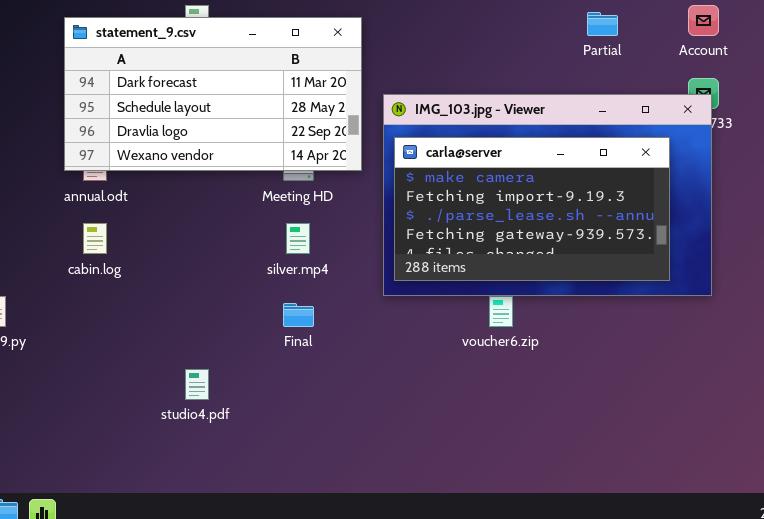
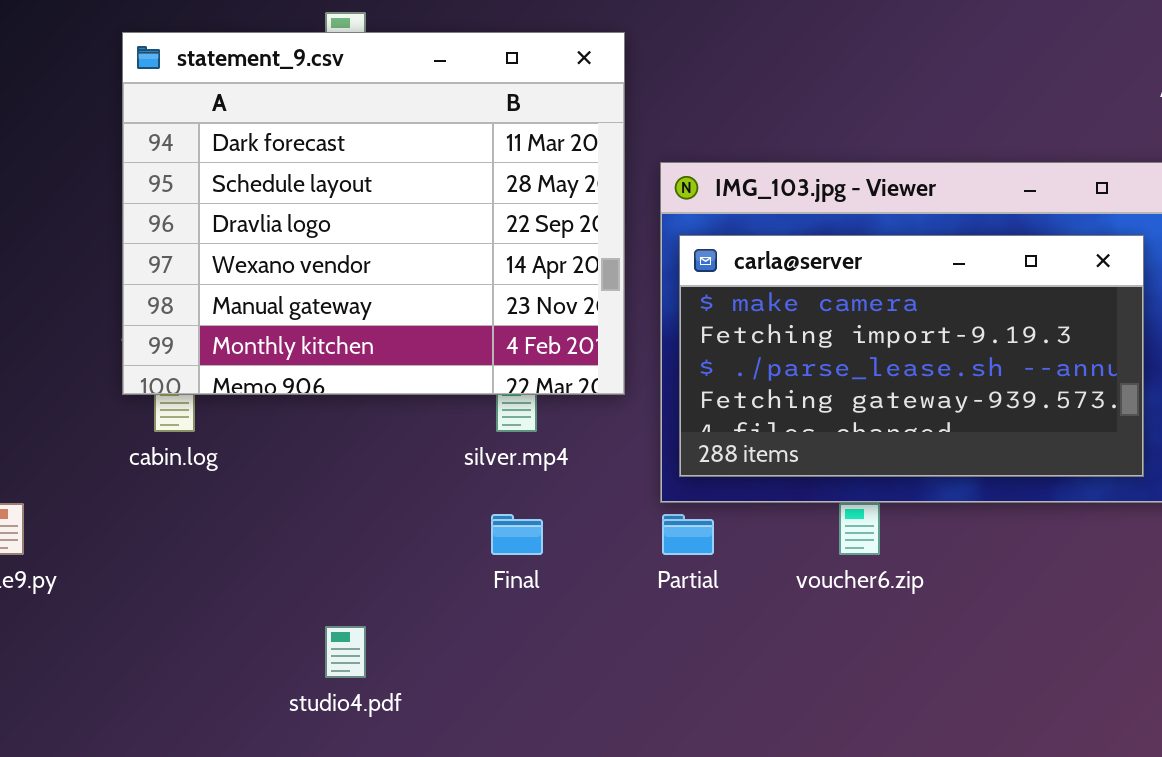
Partial: [587,12,618,36] -> [662,514,714,555], moved
statement_9.csv: [64,17,362,171] -> [122,32,625,395], resized

